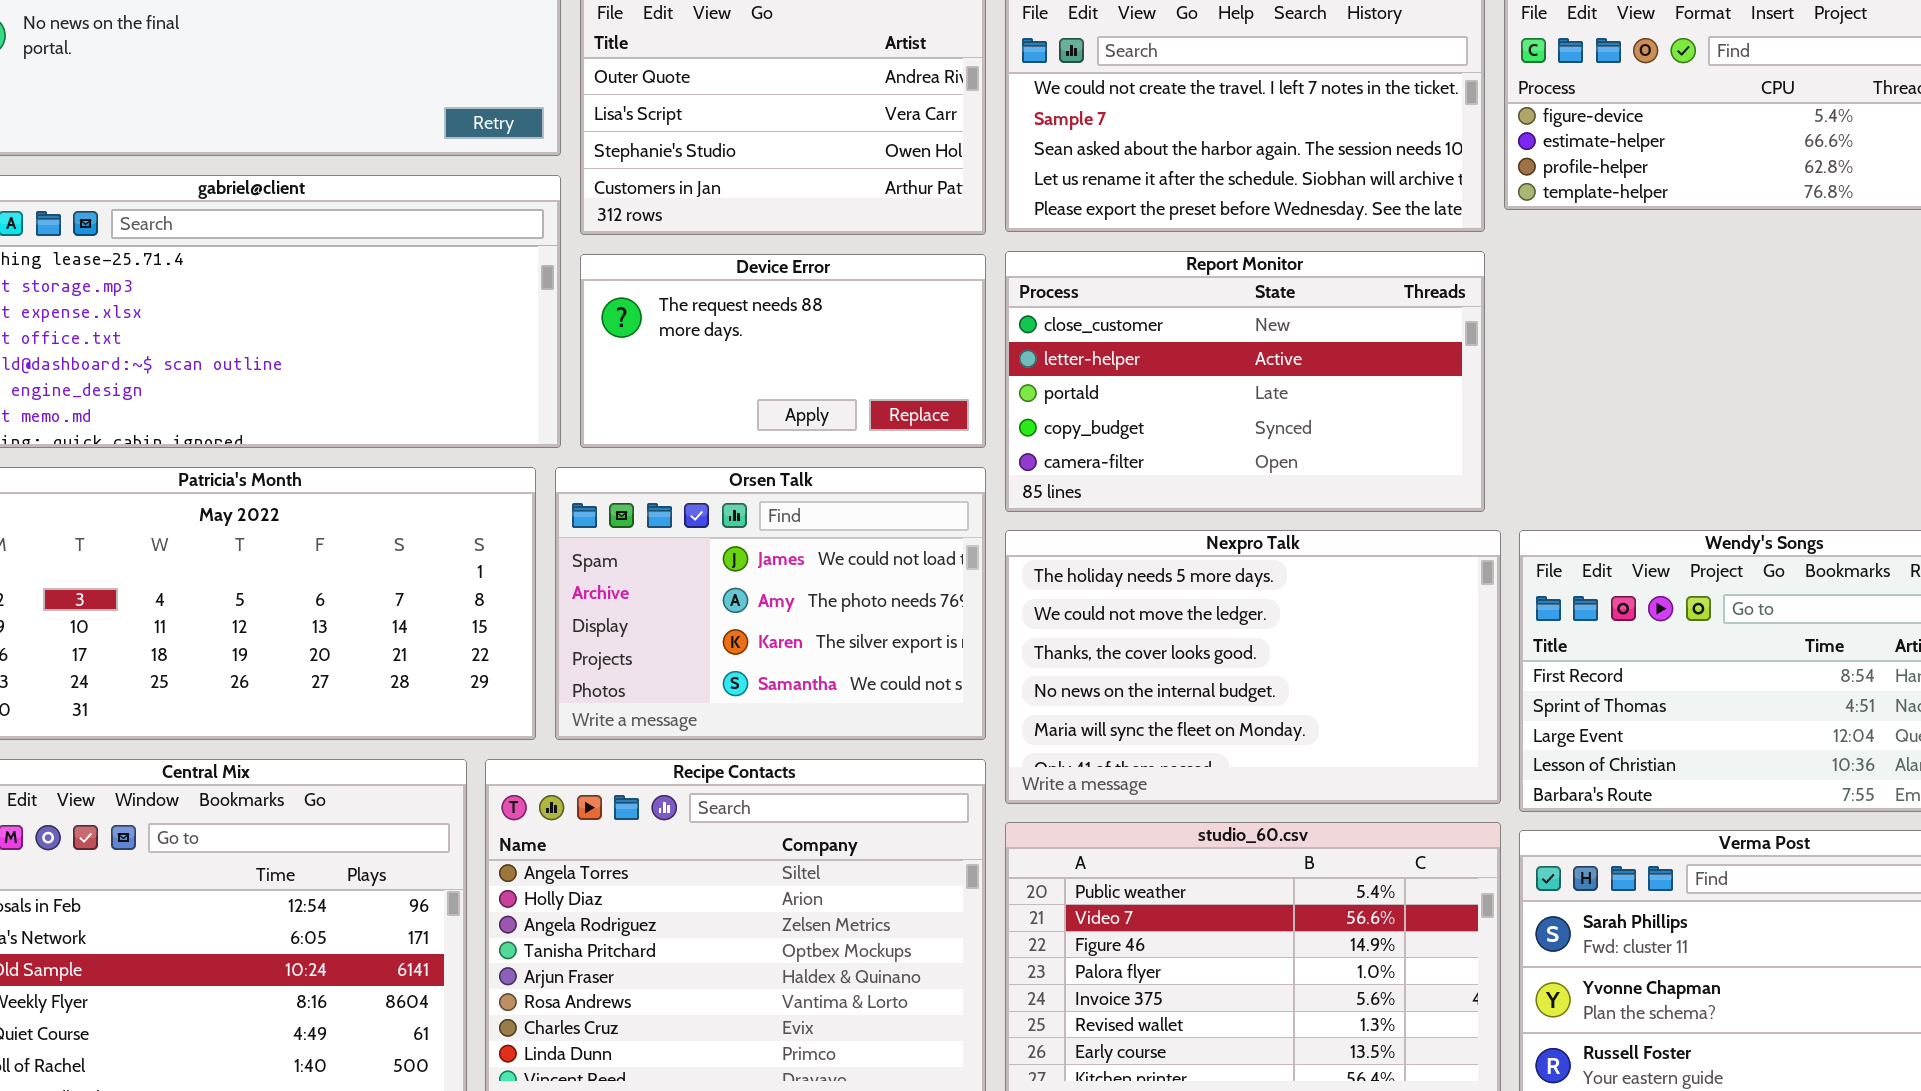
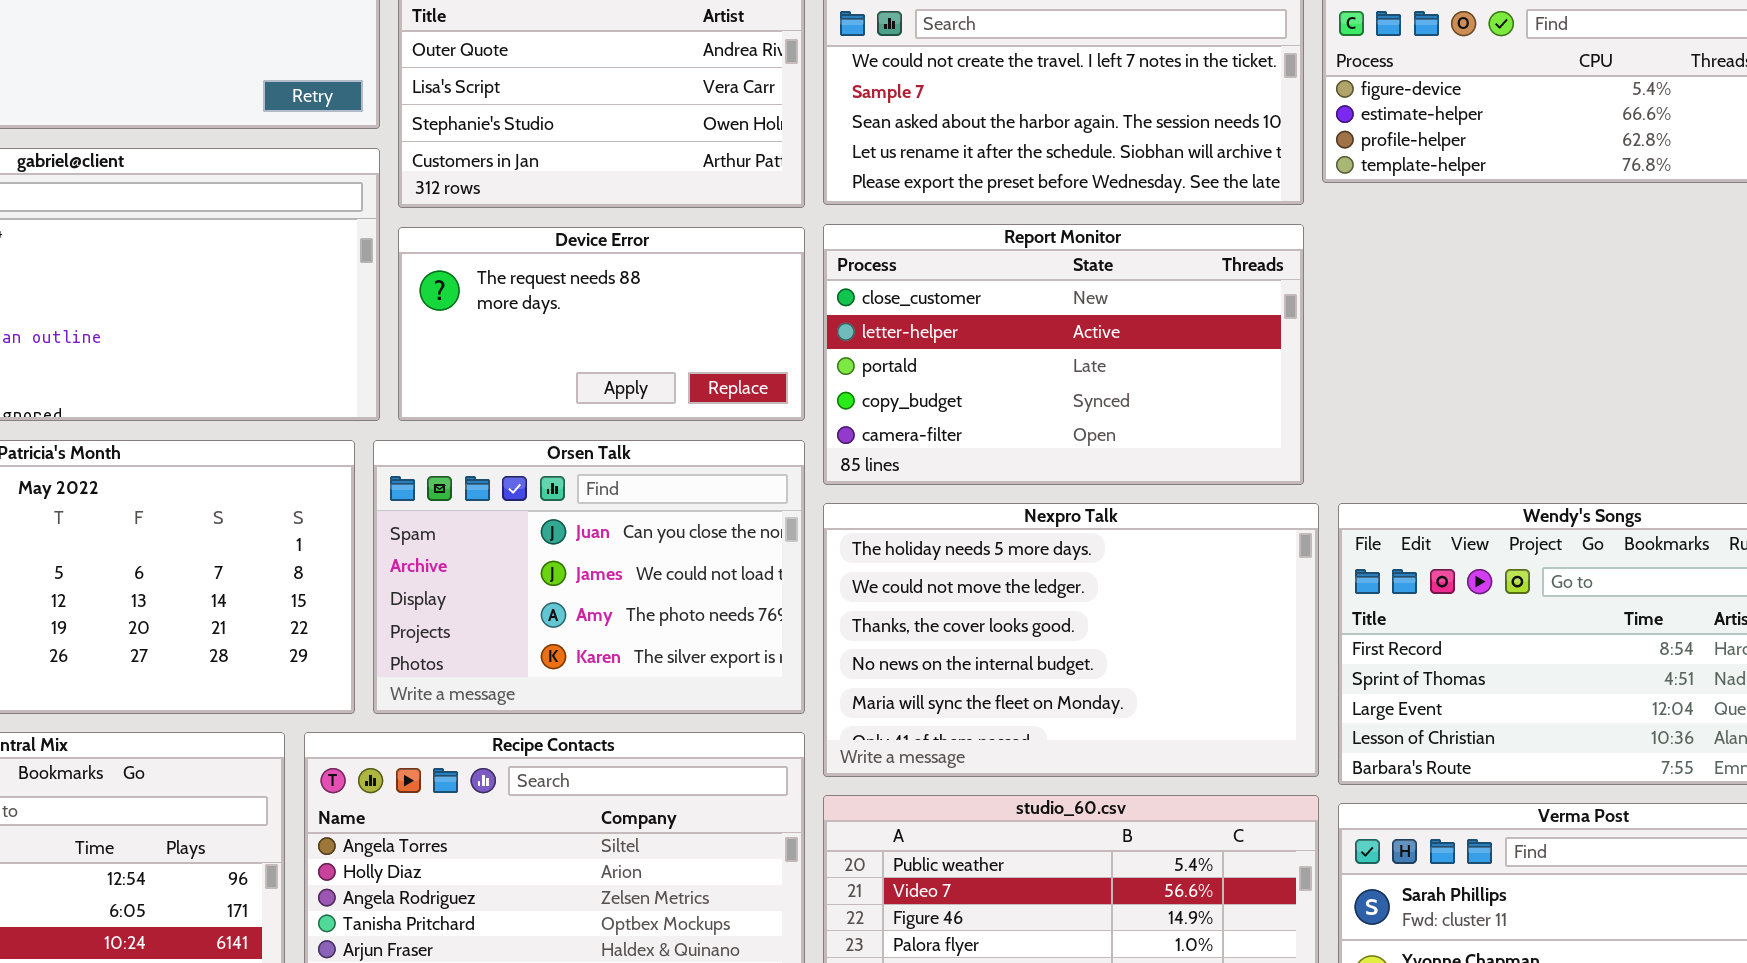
Orsen Talk: [555,467,986,740] -> [373,440,805,714], scrolled up 1 row

